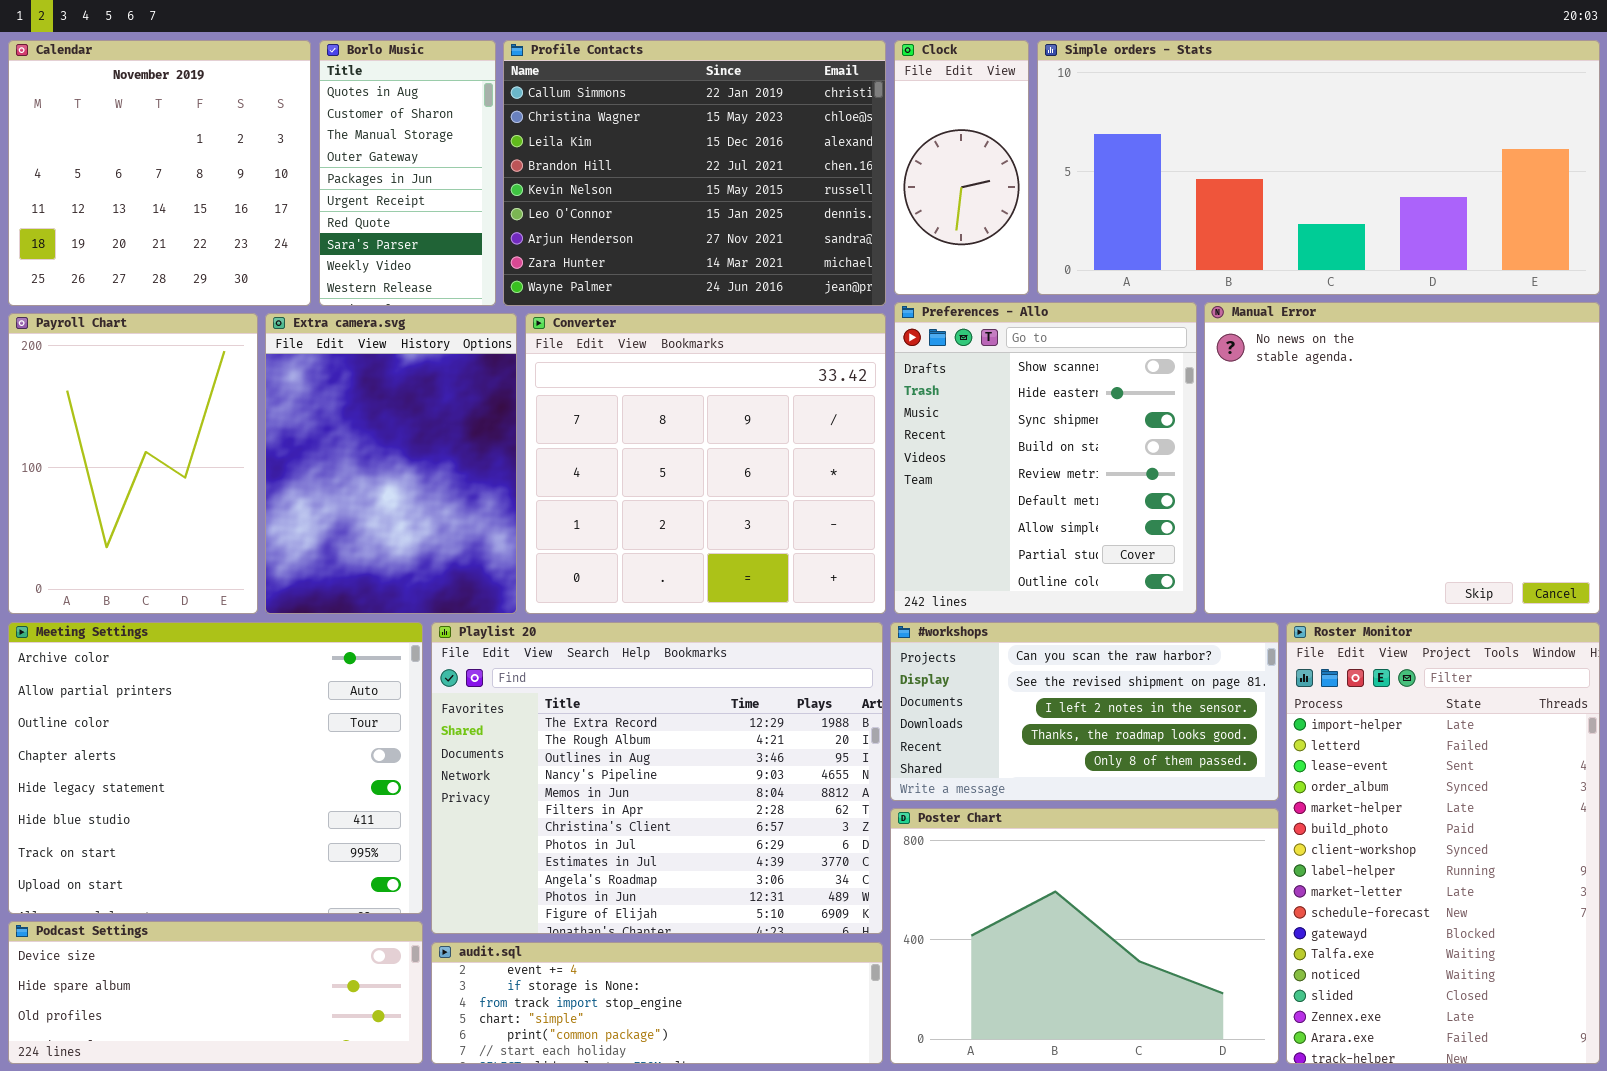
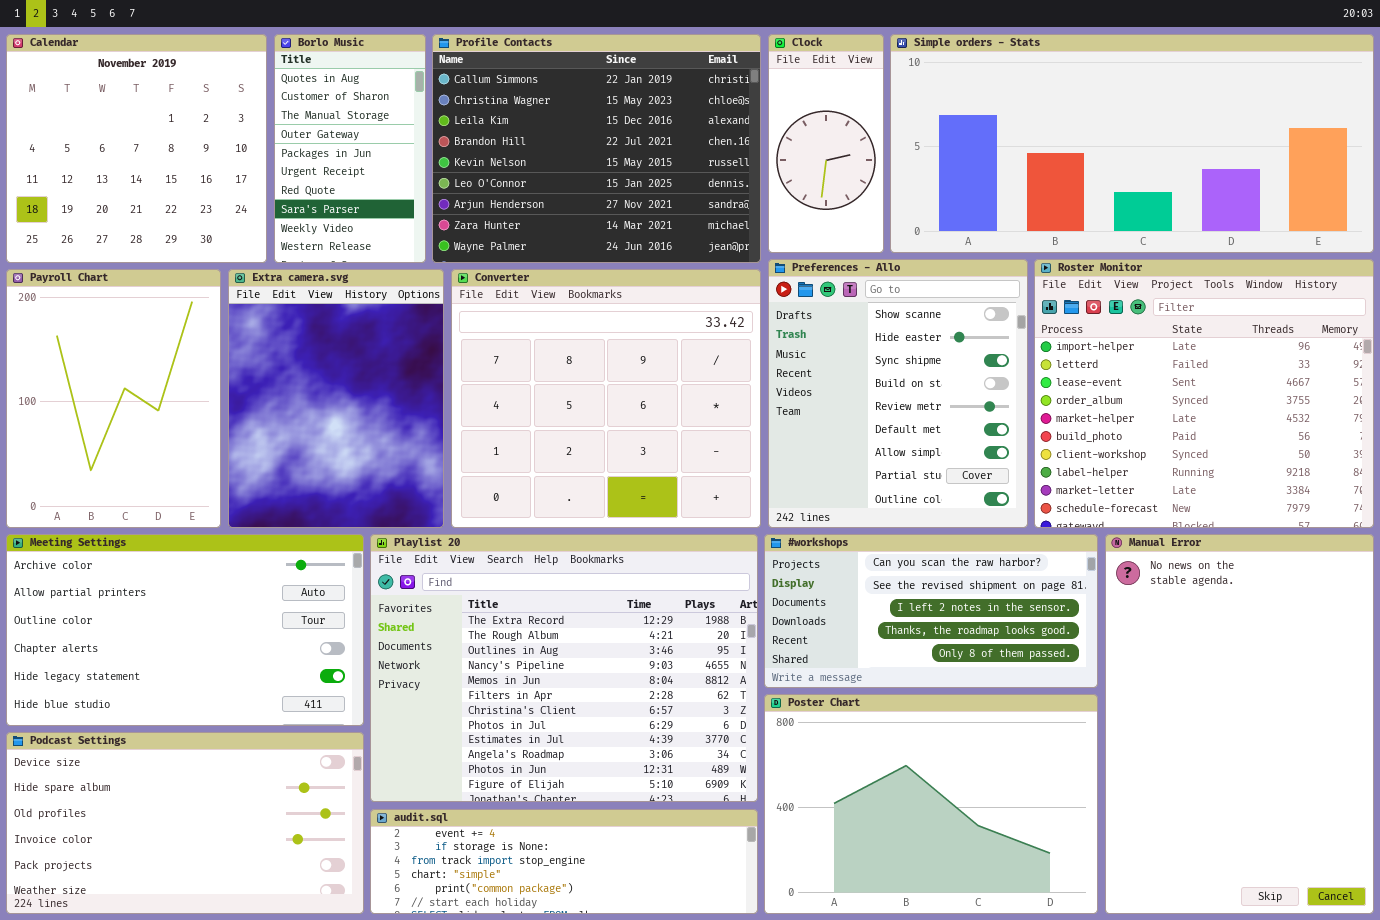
Manual Error: [1204,302,1600,614] -> [1105,534,1374,914], moved, resized
Meeting Settings: [8,622,423,914] -> [6,534,364,726], resized
Roster Monitor: [1286,622,1600,1064] -> [1034,259,1374,528], moved, resized
Podcast Settings: [8,921,423,1064] -> [6,732,364,914], resized

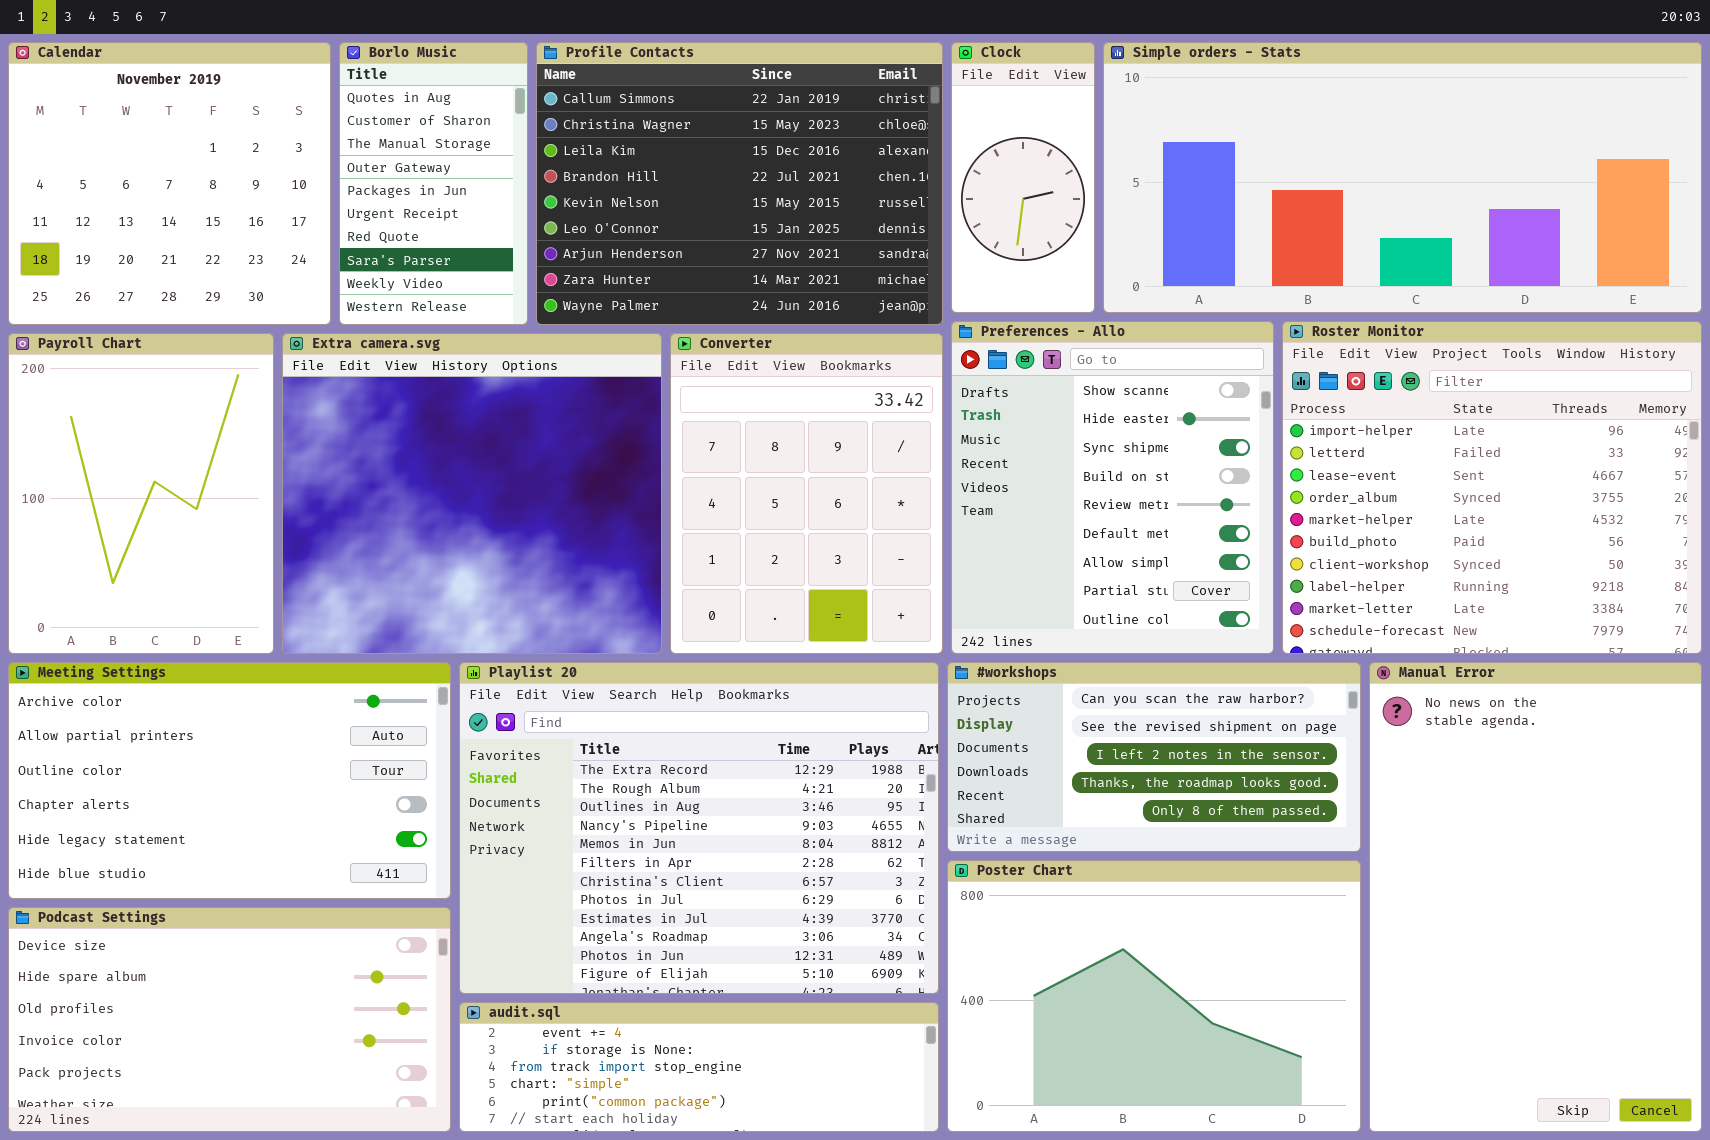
Extra camera.svg: [228,269,444,528] -> [282,333,662,654], resized
Converter: [451,269,761,528] -> [670,333,943,654], resized

